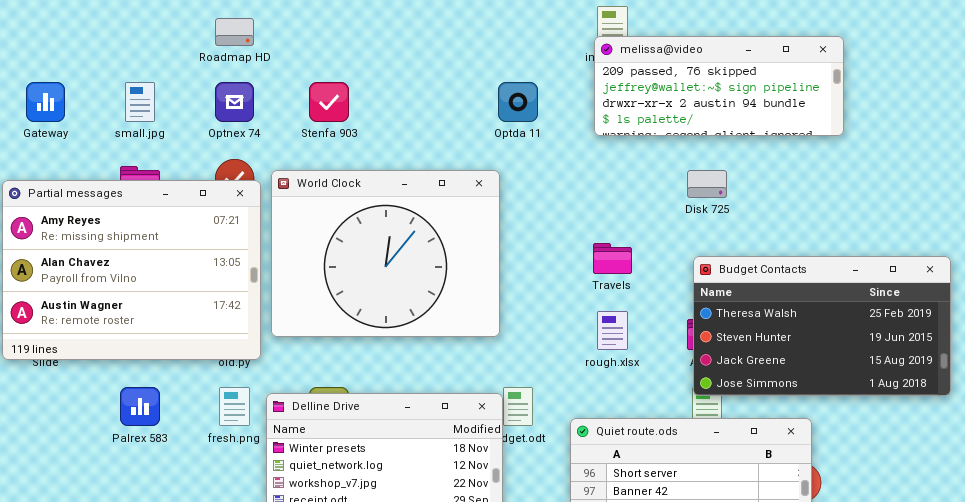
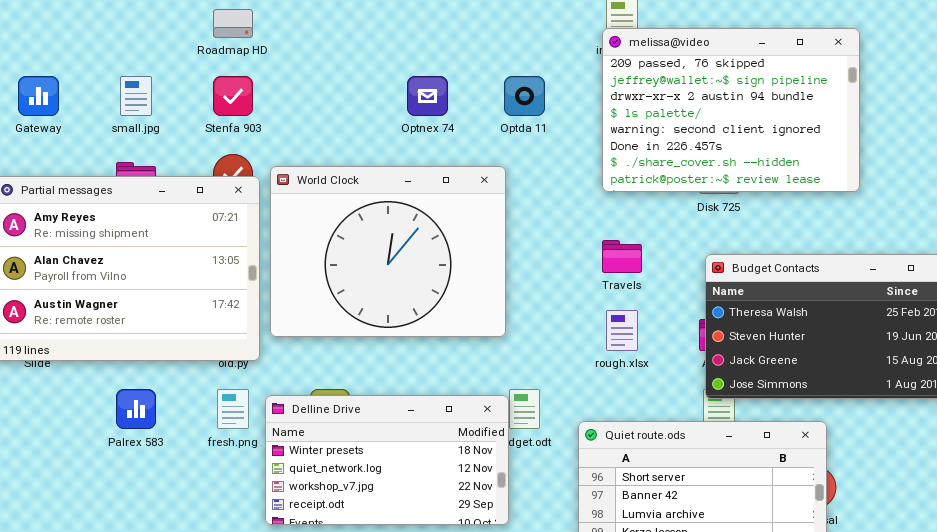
melissa@video: [594,36,844,136] -> [602,28,860,192], resized
Optnex 74: [215,82,254,122] -> [407,76,448,116], moved
Stenfa 903: [309,82,349,122] -> [213,76,253,116], moved

